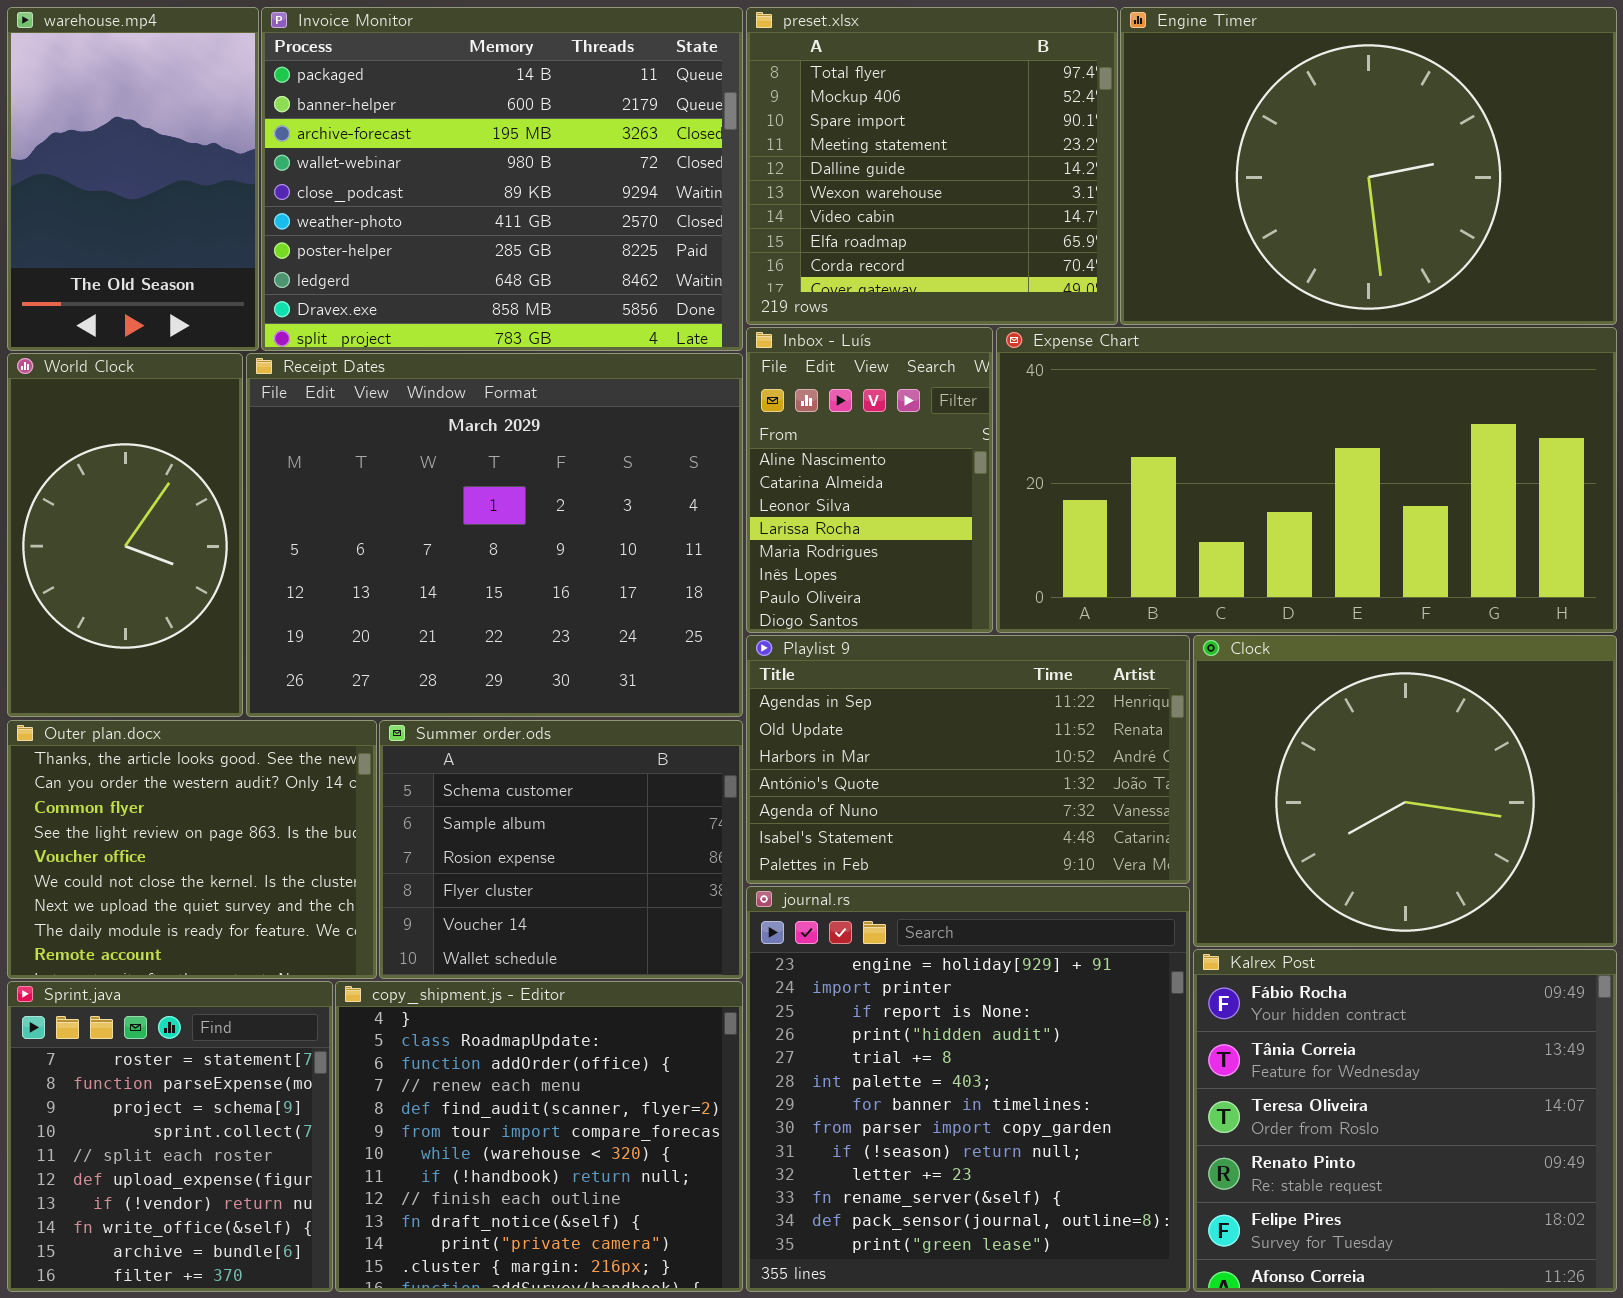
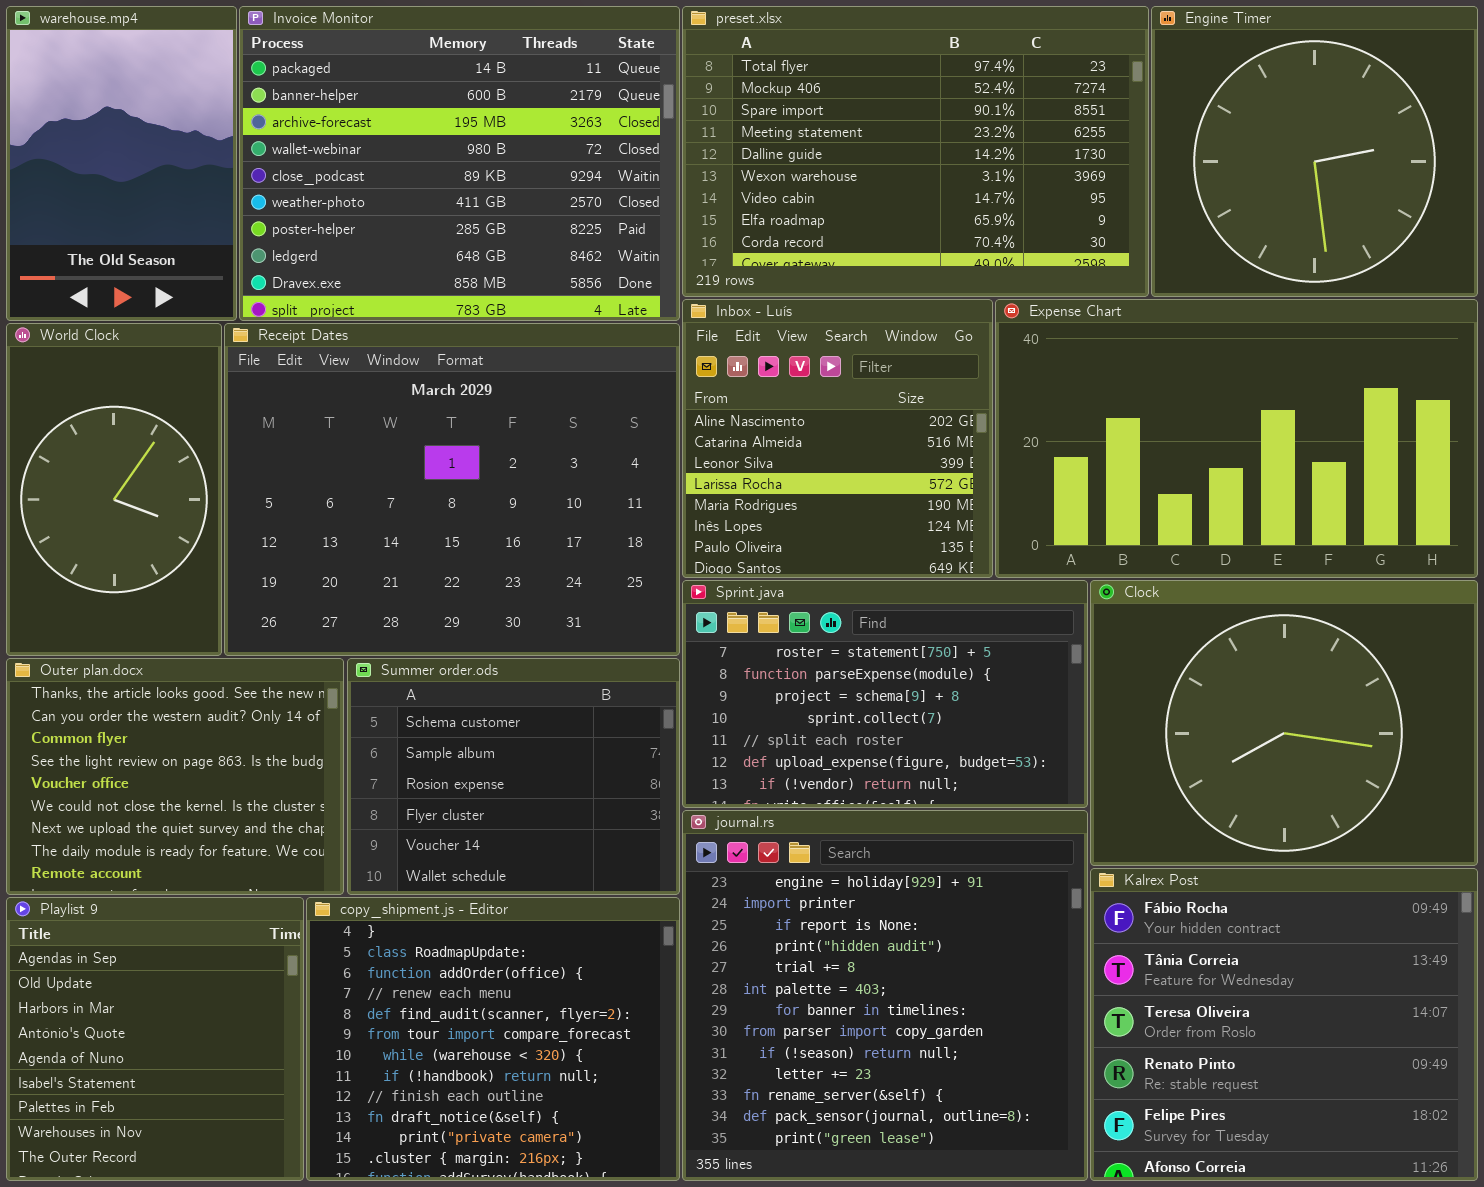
preset.xlsx: [746,7,1118,325] -> [682,6,1149,297], resized
Engine Timer: [1120,7,1617,325] -> [1151,6,1478,297], resized
Inbox - Luís: [746,327,993,633] -> [682,299,993,578], resized
Expense Chart: [996,327,1617,633] -> [995,299,1478,578], resized
Playlist 9: [746,635,1190,884] -> [6,897,304,1181], moved, resized
Sprint.java: [7,981,333,1292] -> [682,580,1088,808], moved, resized

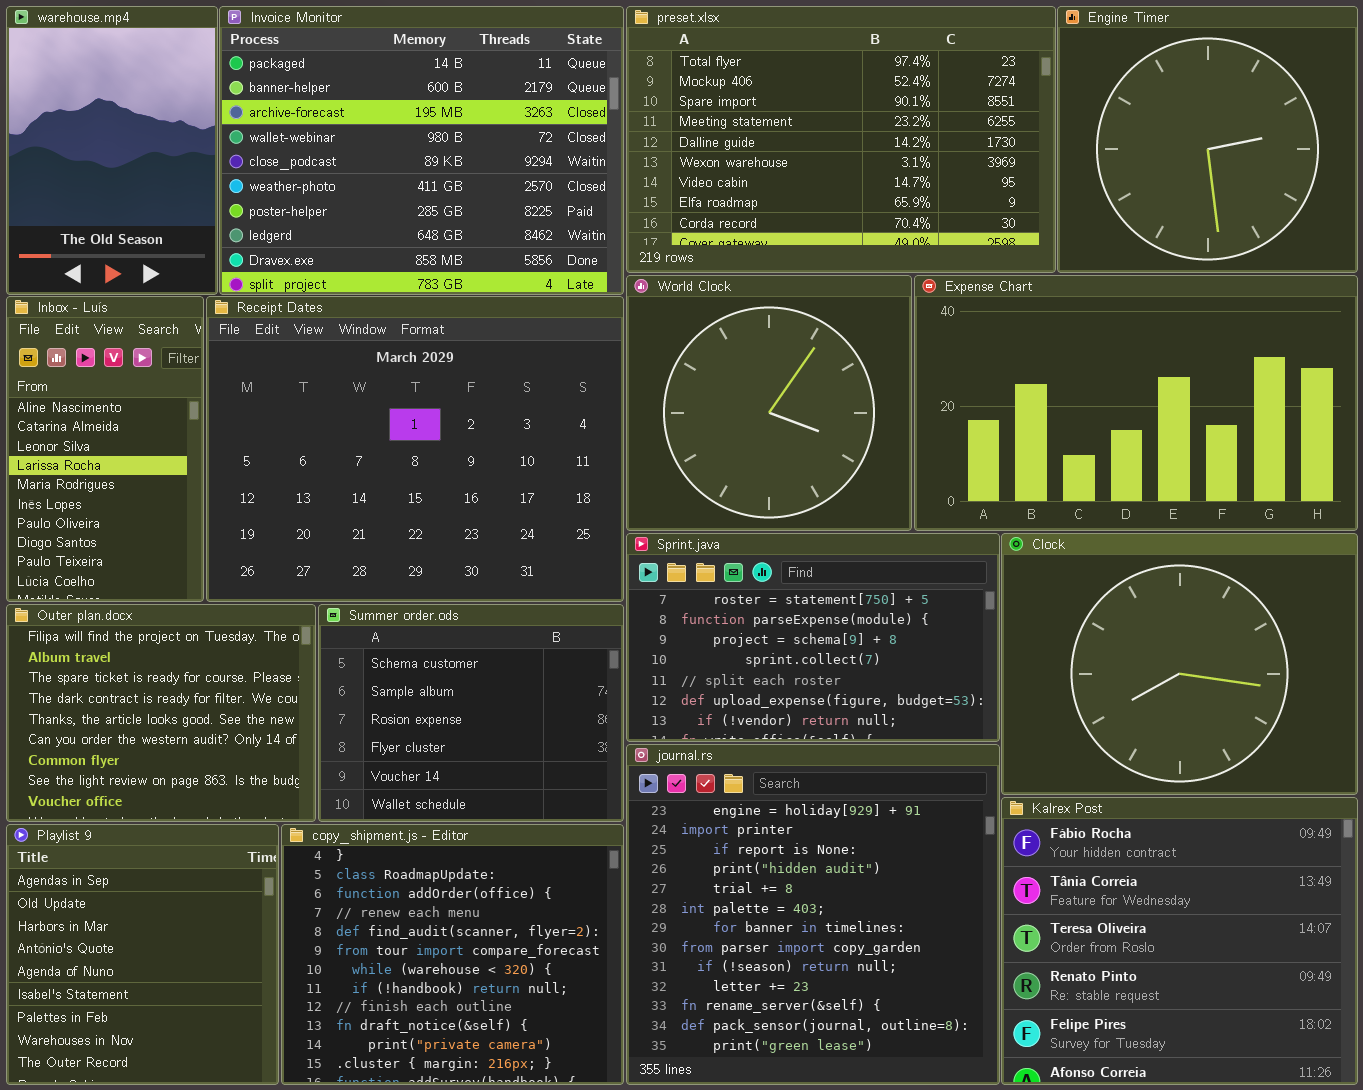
Inbox - Luís: [682,299,993,578] -> [6,296,204,602], moved, resized
World Clock: [6,323,222,656] -> [626,275,912,531], moved, resized
Outer plan.docx: [6,658,344,895] -> [6,604,316,822], scrolled up 4 rows

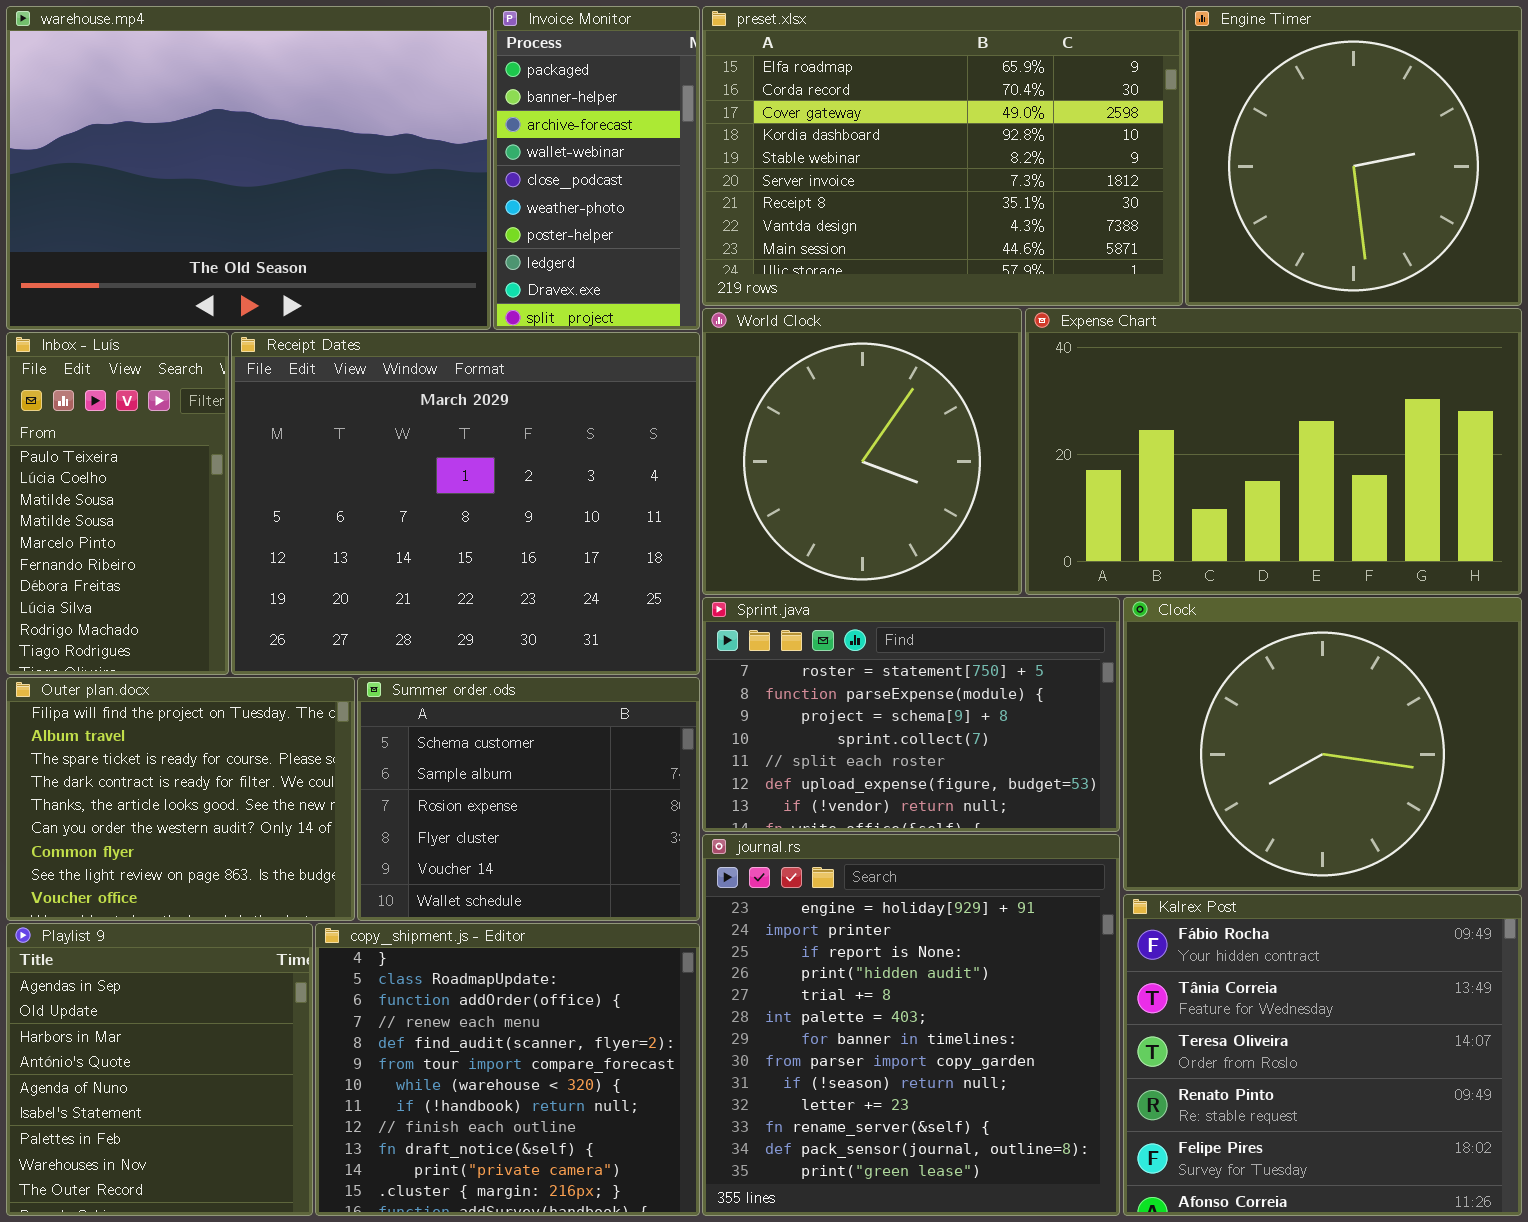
warehouse.mp4: [6,6,218,295] -> [6,6,491,330], resized
Invoice Monitor: [219,6,624,295] -> [493,6,700,330], resized
preset.xlsx: [626,6,1056,273] -> [702,6,1183,306], scrolled down 7 rows
Inbox - Luís: [6,296,204,602] -> [6,332,229,675], scrolled down 8 rows

